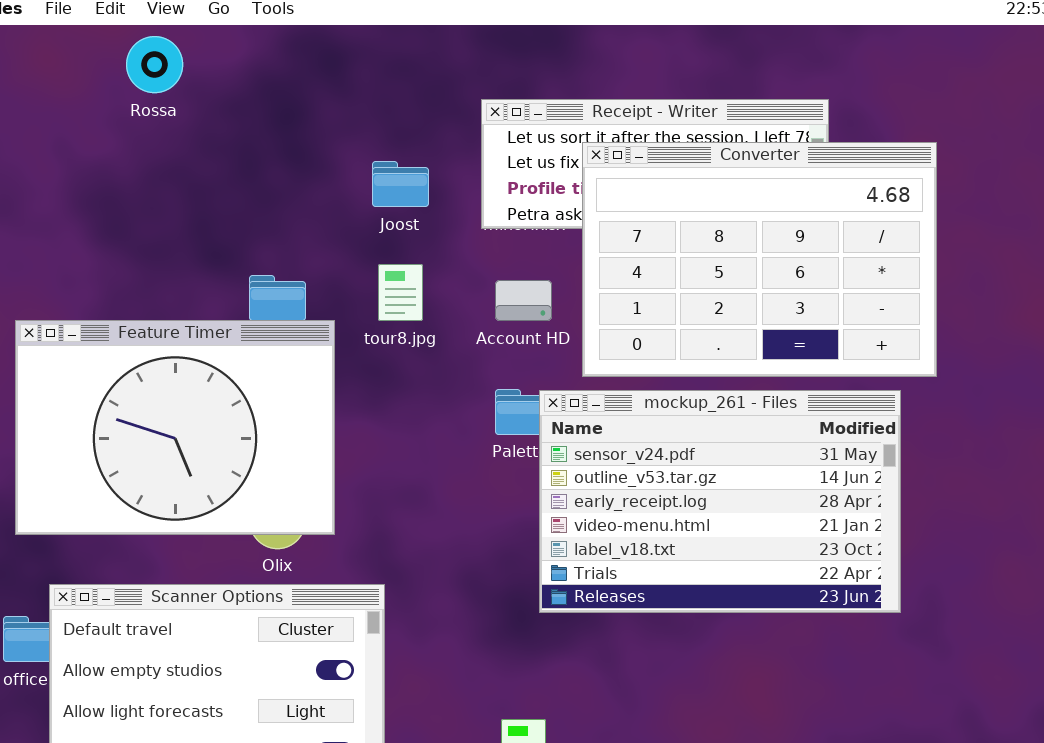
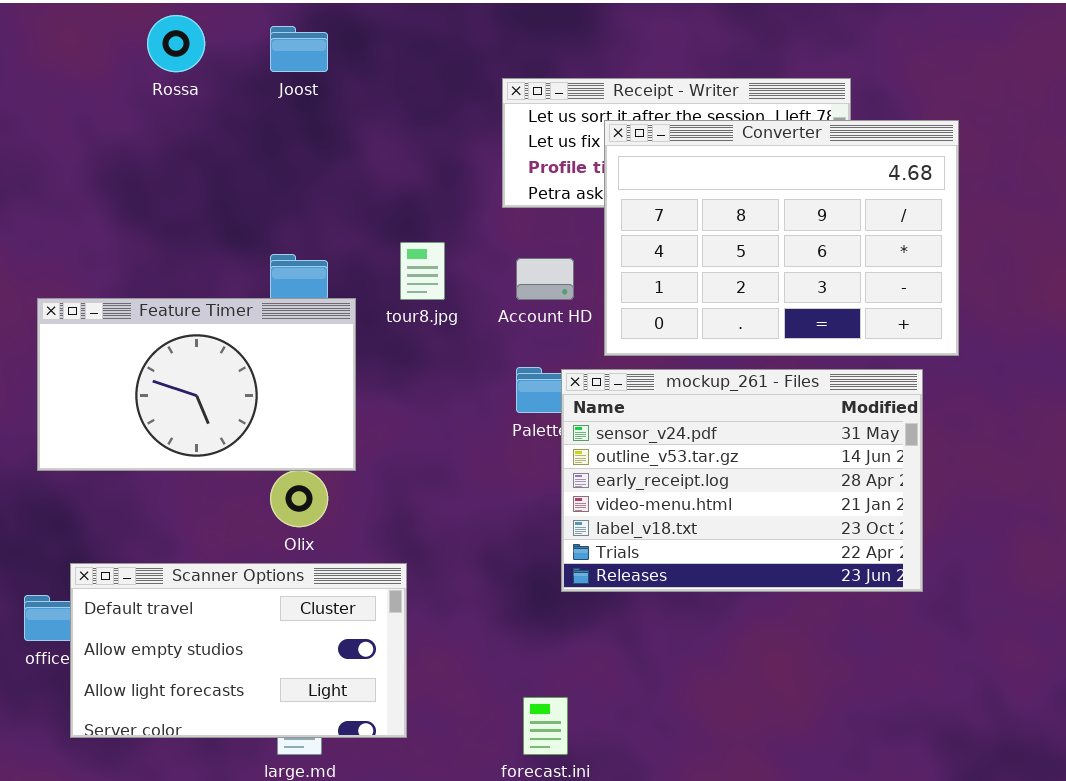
Joost: [372,161,429,207] -> [270,26,328,72], moved
Feature Timer: [15,320,335,535] -> [37,298,356,471], resized

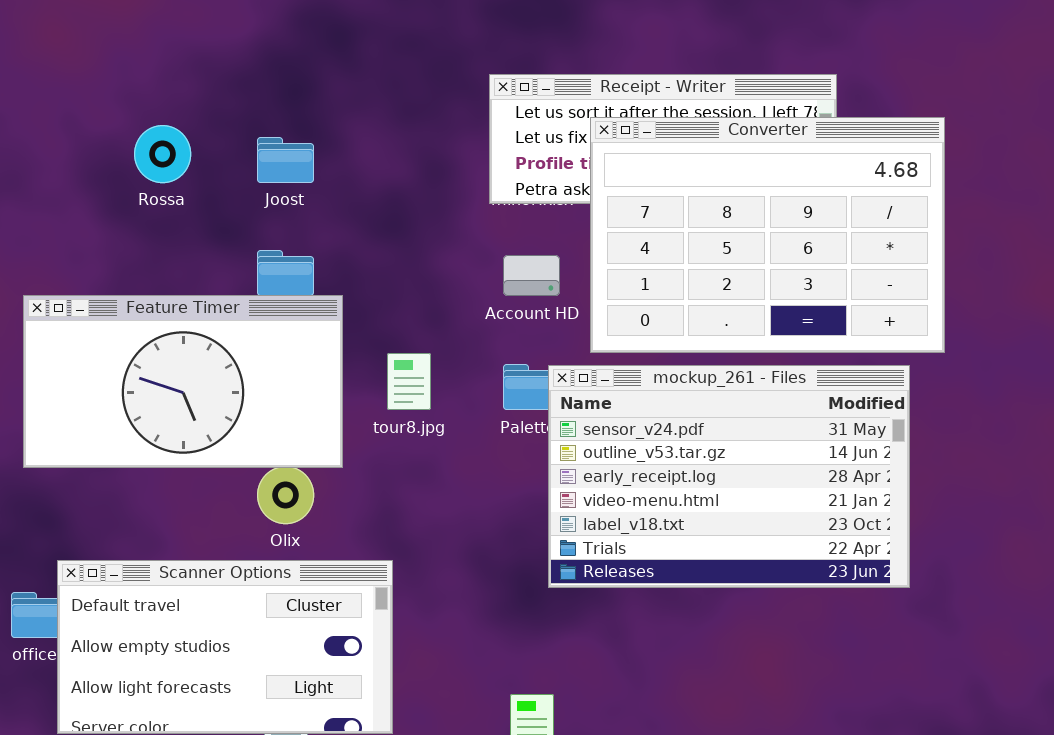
Rossa: [147,15,205,72] -> [134,125,191,183], moved
Joost: [270,26,328,72] -> [257,137,314,183], moved
tour8.jpg: [400,242,445,300] -> [387,353,431,410], moved

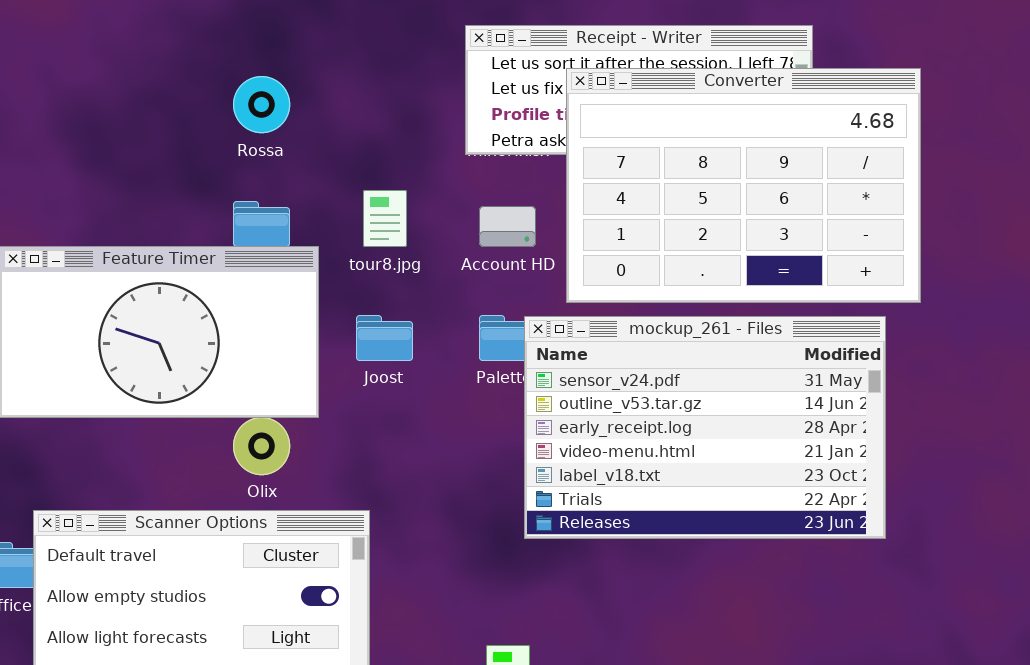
Rossa: [134,125,191,183] -> [233,76,290,133], moved
Joost: [257,137,314,183] -> [356,315,413,361], moved
tour8.jpg: [387,353,431,410] -> [363,190,407,247], moved

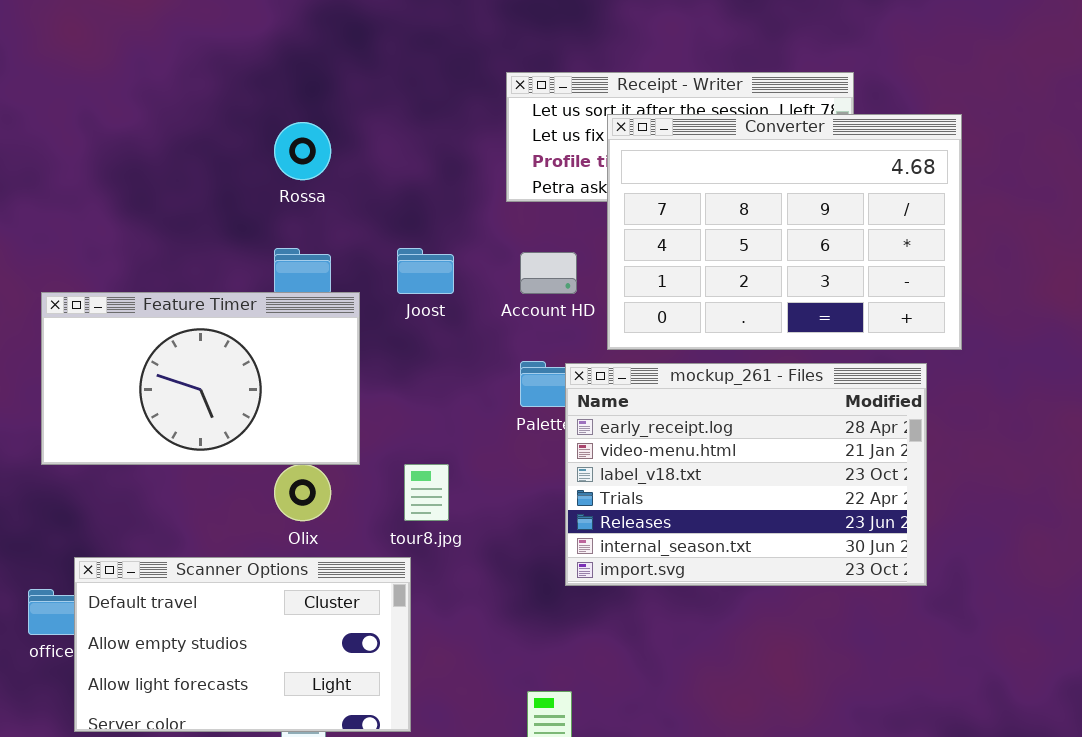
tour8.jpg: [363,190,407,247] -> [404,464,449,521], moved
Joost: [356,315,413,361] -> [397,248,454,294], moved
mockup_261 - Files: [524,316,886,539] -> [565,363,927,586], scrolled down 2 rows

